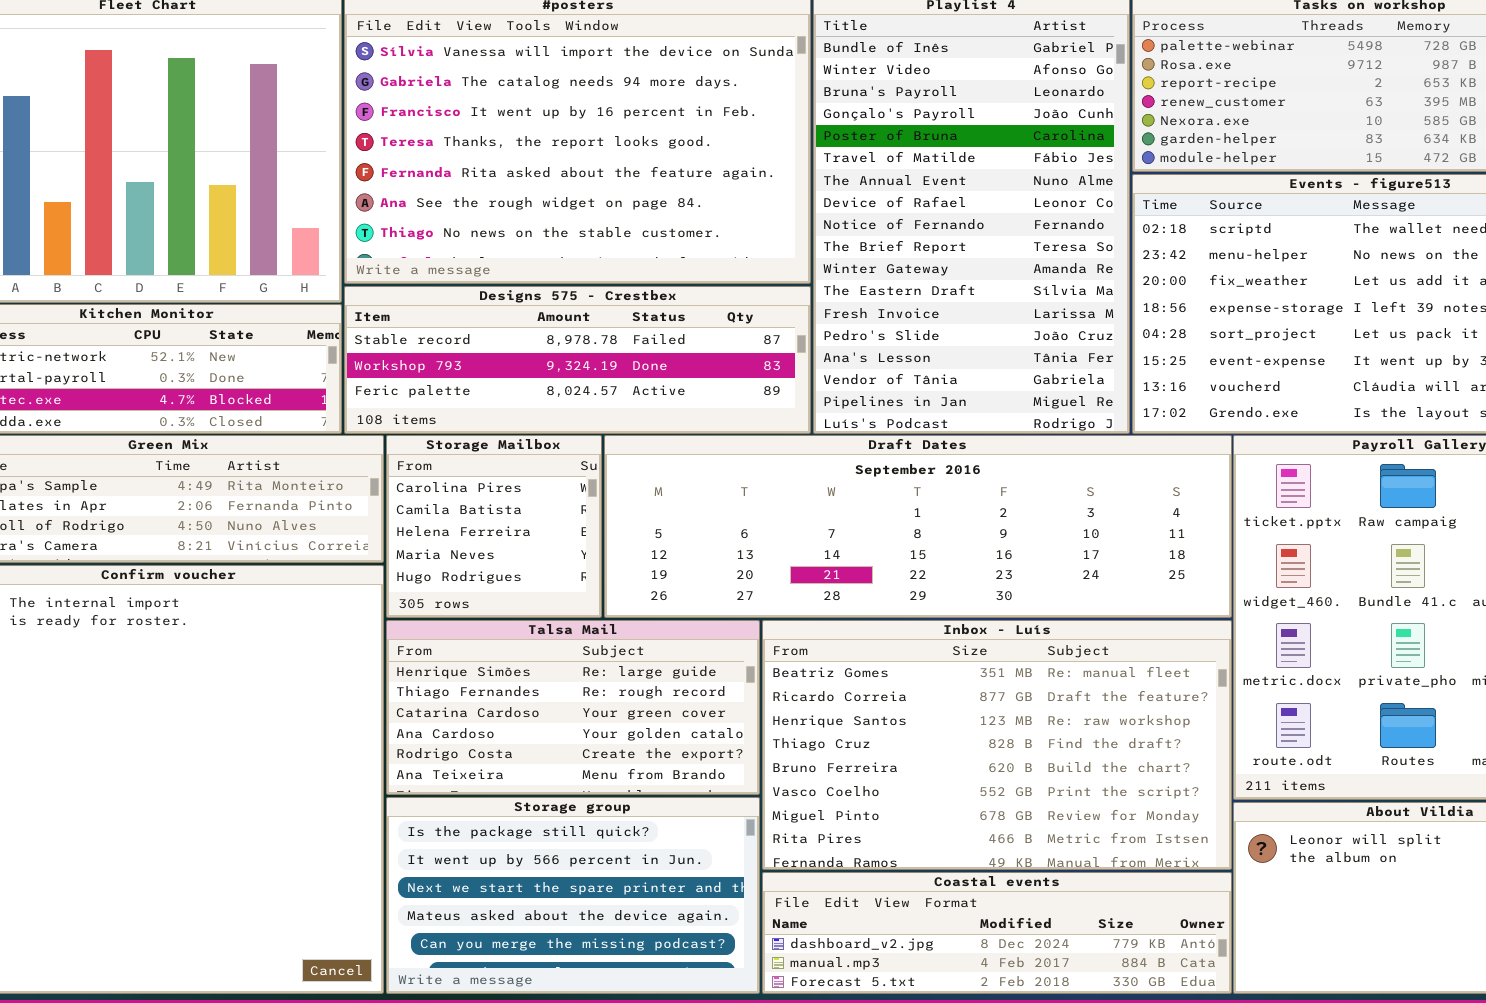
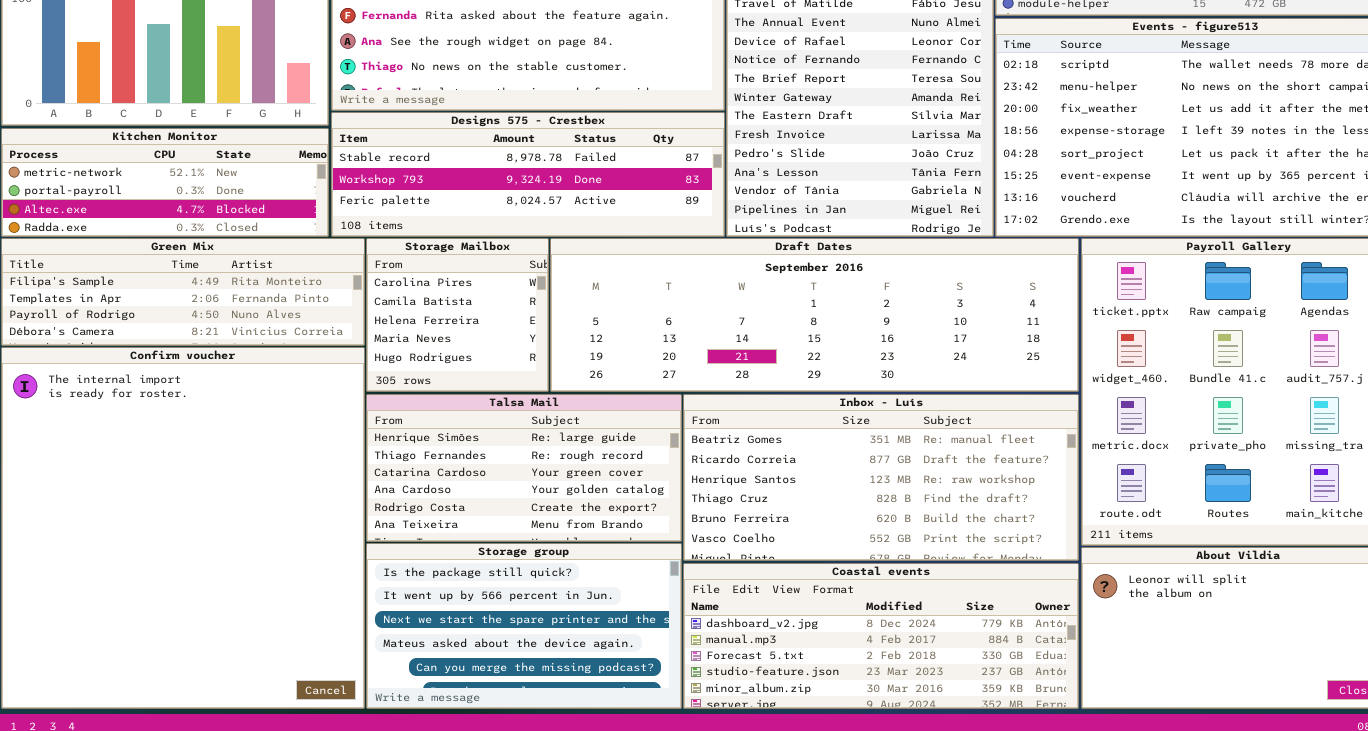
Inbox - Luís: [762,620,1232,870] -> [683,394,1079,561], resized
Coastal events: [762,872,1232,994] -> [683,563,1079,709], resized

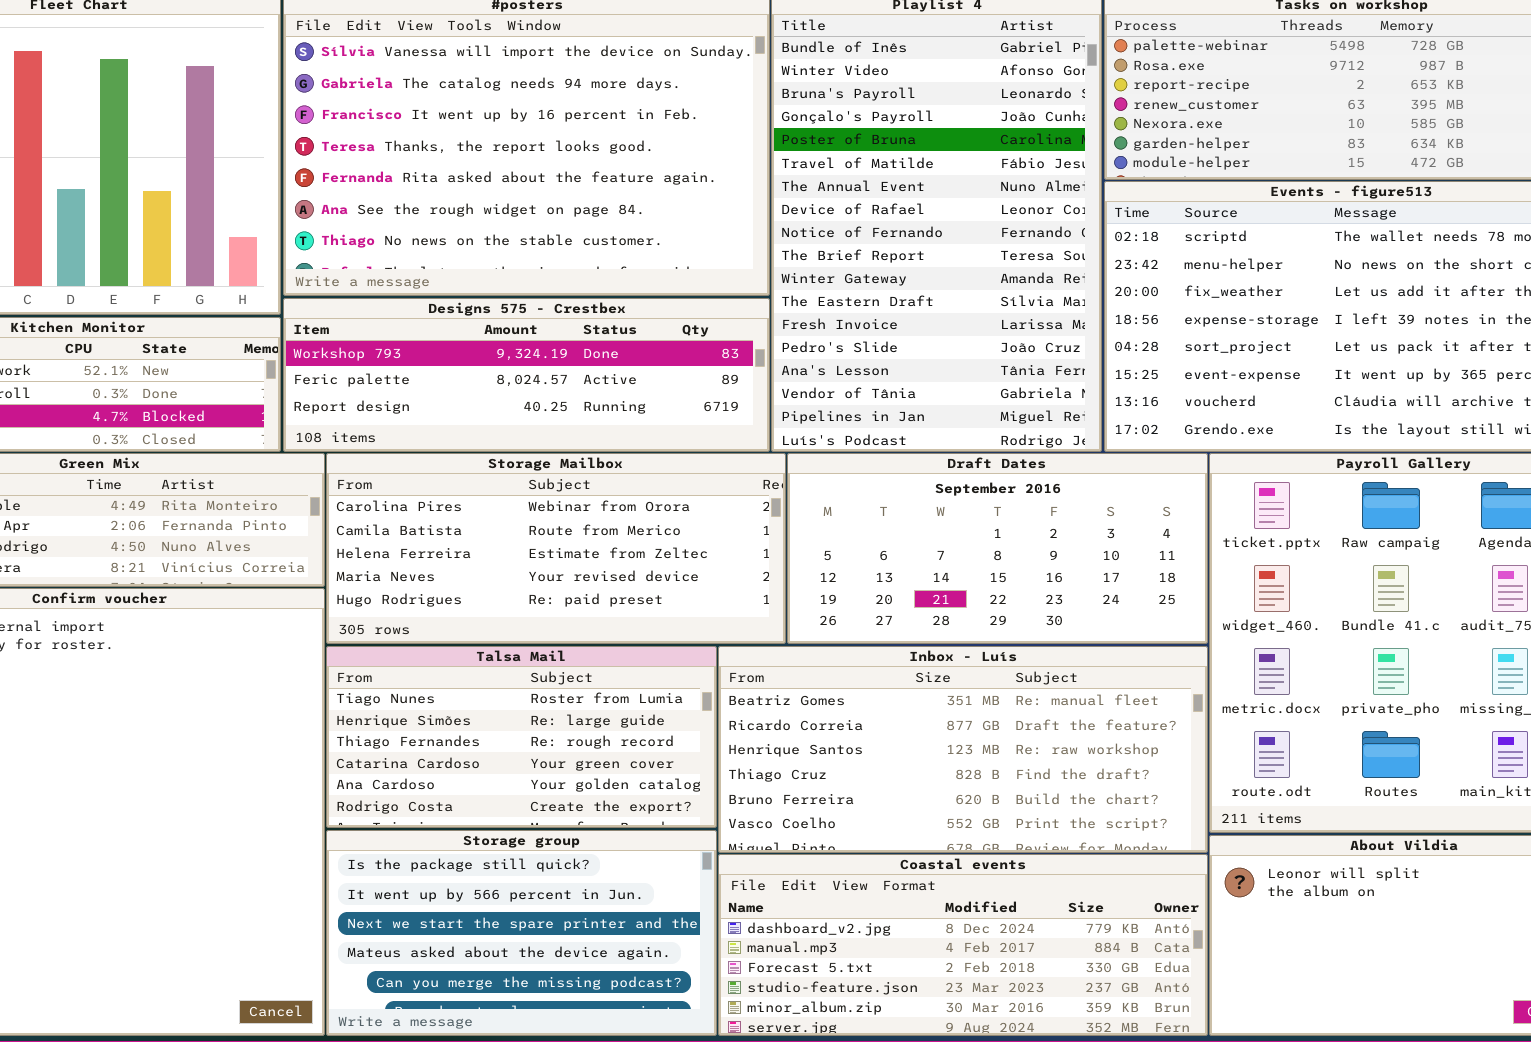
Designs 575 - Crestbex: [331,112,725,237] -> [283,298,770,452], scrolled down 1 row
Storage Mailbox: [366,238,549,392] -> [326,453,786,644], resized
Draft Dates: [550,238,1079,392] -> [787,453,1208,644], resized
Talsa Mail: [366,394,682,542] -> [326,646,717,828], scrolled up 1 row

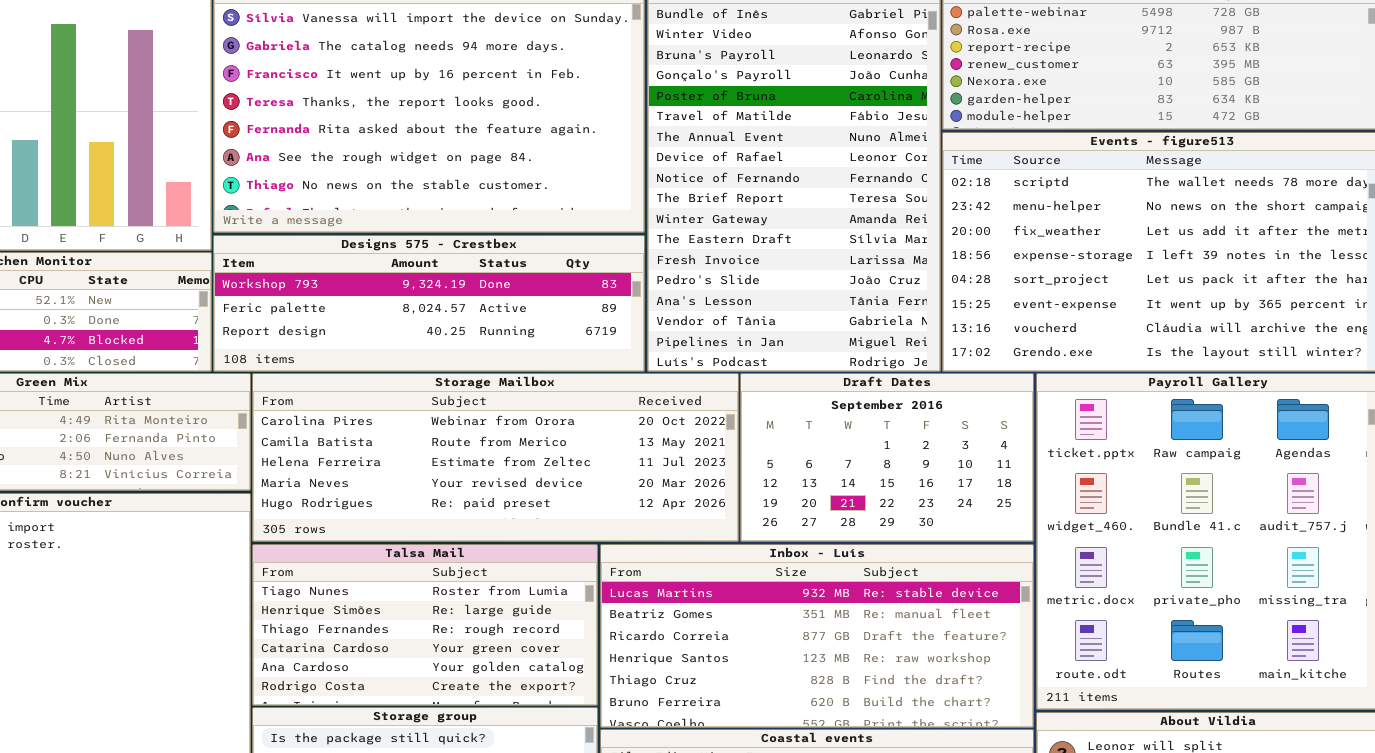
Storage Mailbox: [326,453,786,644] -> [252,373,739,542], resized
Draft Dates: [787,453,1208,644] -> [740,373,1034,542], resized
Inbox - Luís: [718,646,1208,853] -> [600,544,1034,728], scrolled up 1 row

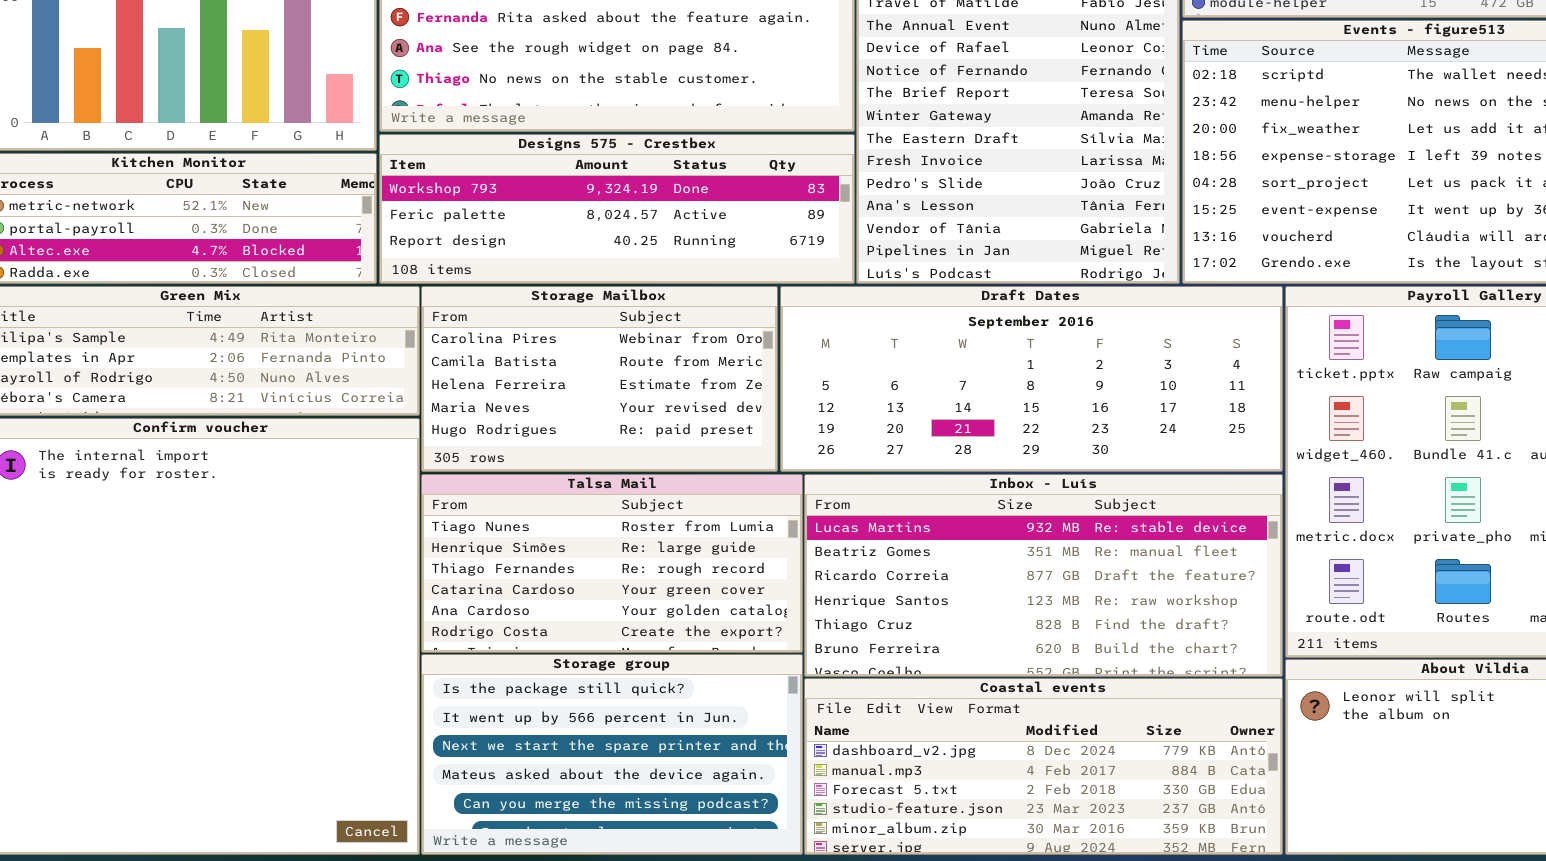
Storage Mailbox: [252,373,739,542] -> [421,286,778,472], resized
Draft Dates: [740,373,1034,542] -> [780,286,1283,472], resized

